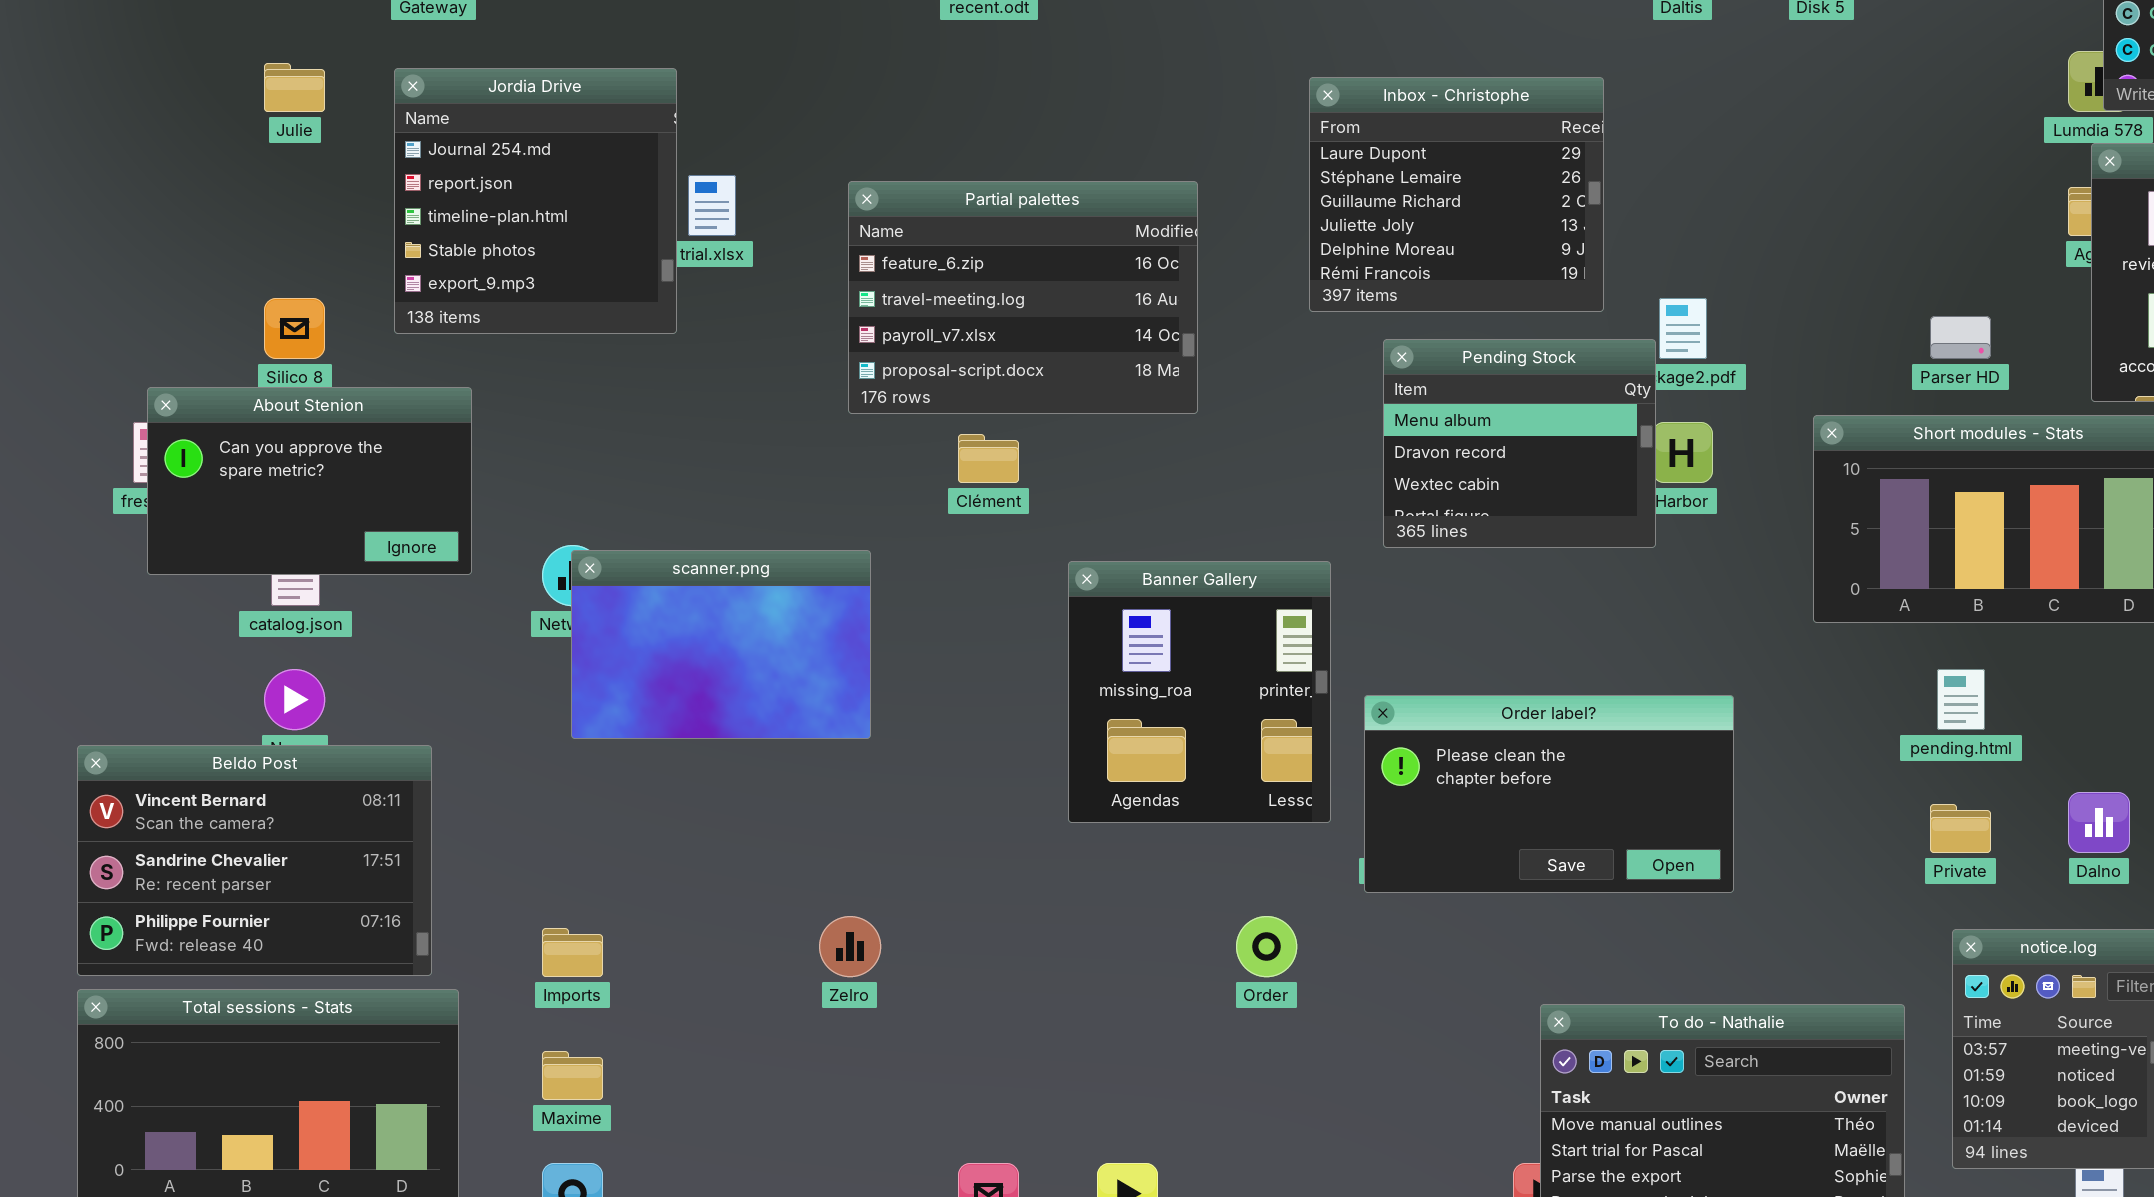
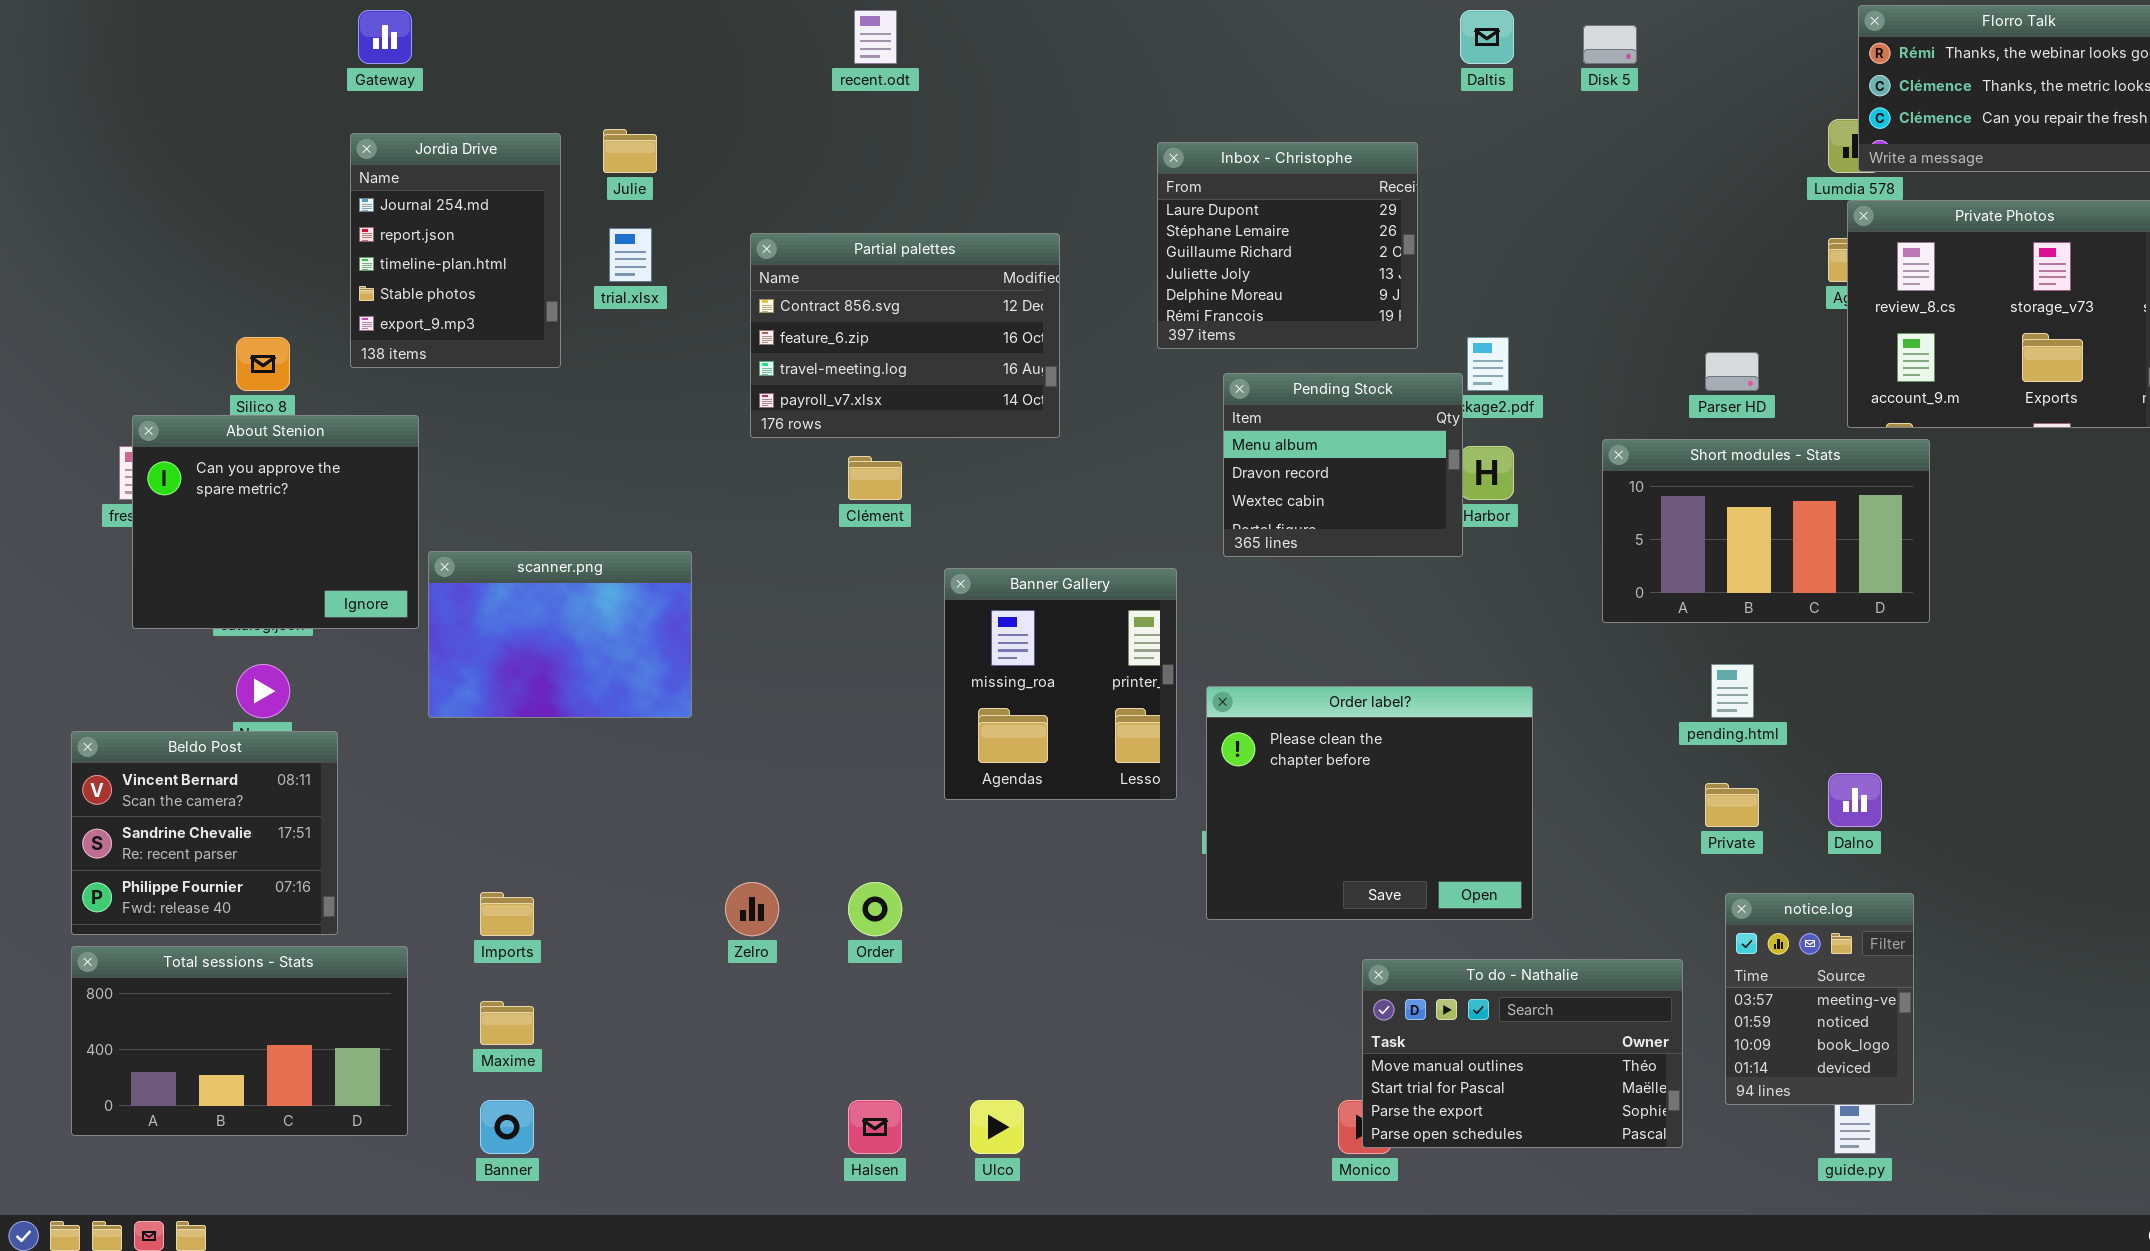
Julie: [264,63,325,112] -> [603,129,657,173], moved
Jordia Drive: [394,68,677,334] -> [350,133,561,368], resized
Partial palettes: [848,181,1198,414] -> [750,233,1060,438], scrolled up 1 row
About Stenion: [147,387,472,575] -> [132,415,419,629], resized
scanner.png: [571,550,871,739] -> [428,551,692,718], moved
Order label?: [1364,695,1734,893] -> [1206,686,1533,920], resized
Beldo Post: [77,745,432,976] -> [71,731,338,935], resized
Order: [1236,916,1297,977] -> [848,882,902,936], moved

